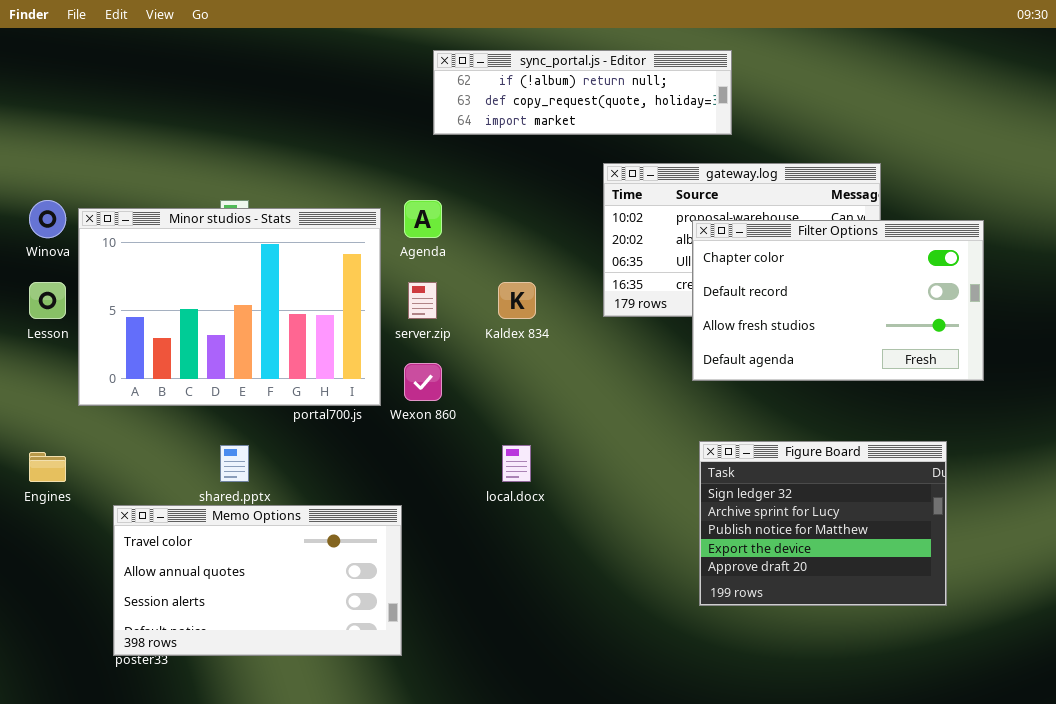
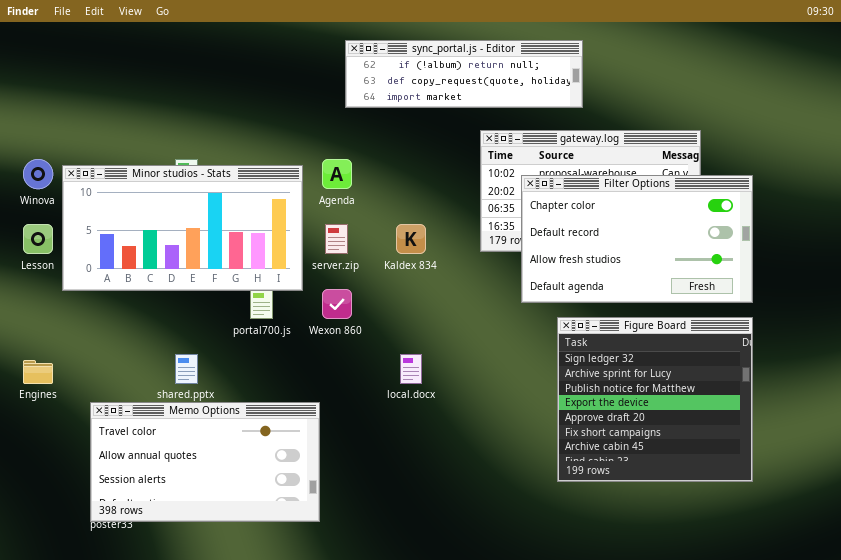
Minor studios - Stats: [78,208,381,406] -> [62,165,303,291], resized
Filter Options: [692,220,984,381] -> [521,175,753,303], moved
Figure Board: [699,441,947,606] -> [557,317,753,482], resized

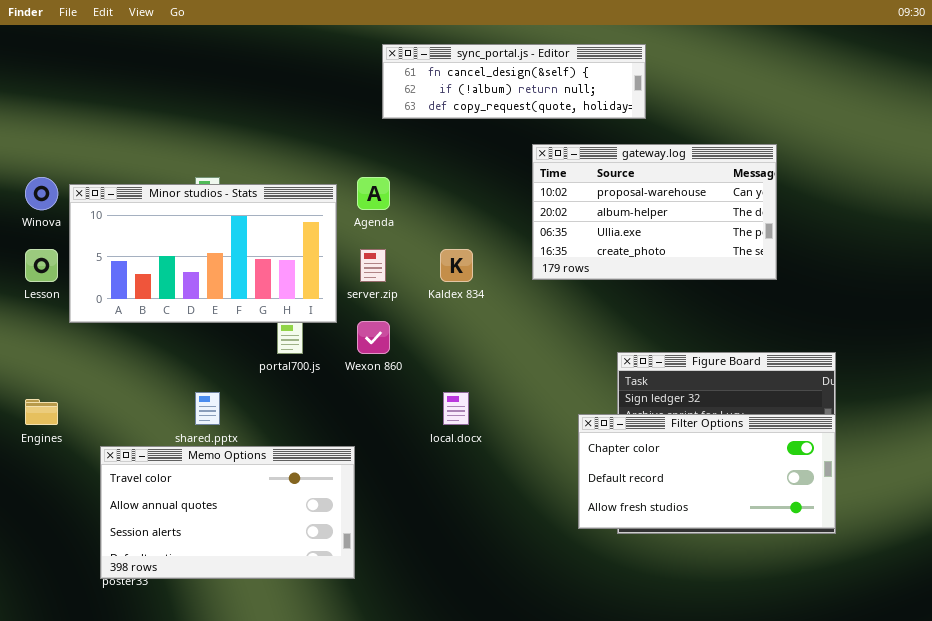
sync_portal.js - Editor: [345,40,583,108] -> [382,44,646,119], scrolled up 1 row
Filter Options: [521,175,753,303] -> [578,414,836,529], moved, resized

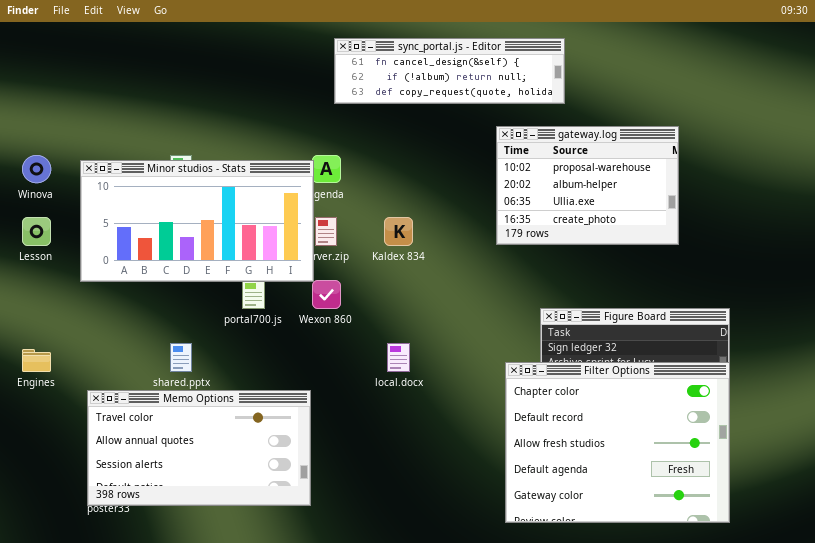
gateway.log: [532,144,777,280] -> [496,126,679,245], resized
Minor studios - Stats: [69,184,337,323] -> [80,160,314,282], moved
Filter Options: [578,414,836,529] -> [505,362,730,523], resized

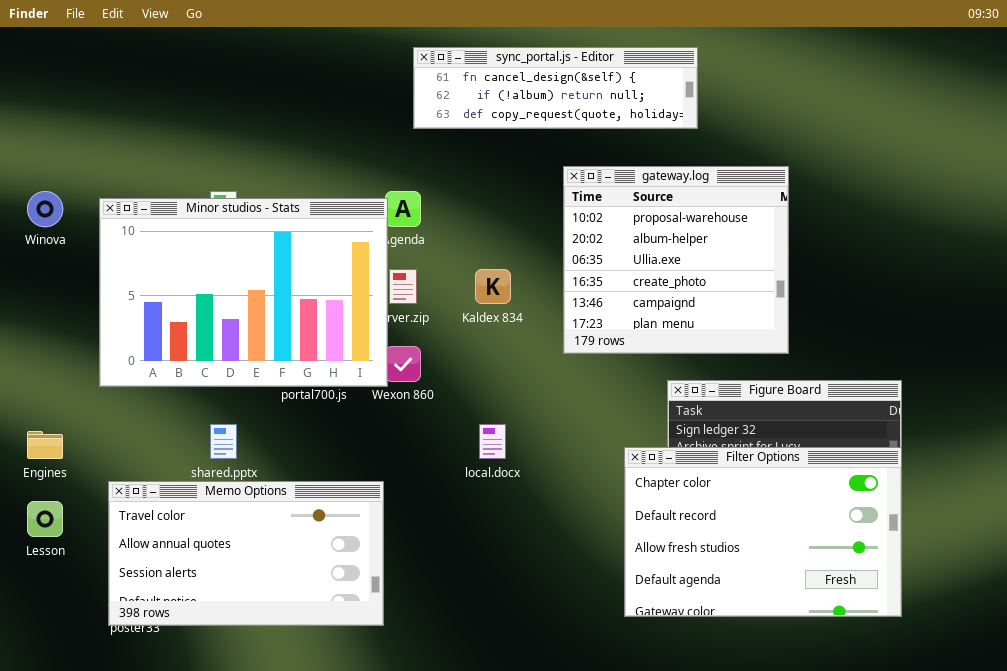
gateway.log: [496,126,679,245] -> [563,166,789,354], moved, resized
Minor studios - Stats: [80,160,314,282] -> [99,198,388,387], resized
Lesson: [22,217,51,246] -> [27,501,63,537], moved
Filter Options: [505,362,730,523] -> [624,447,902,617], resized

